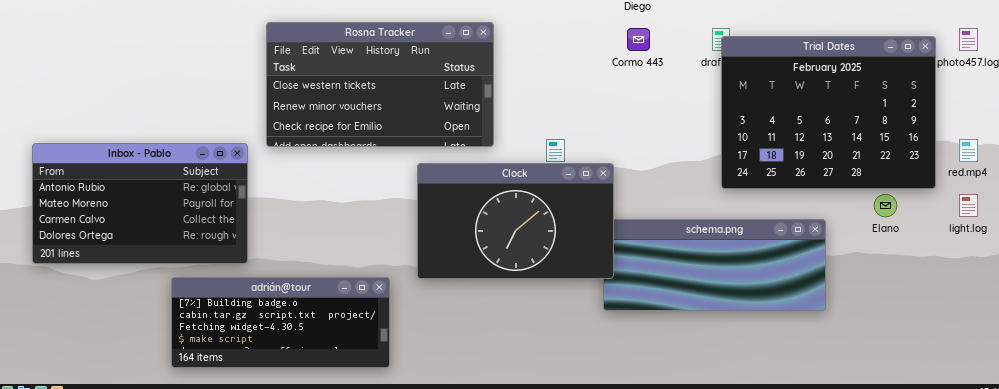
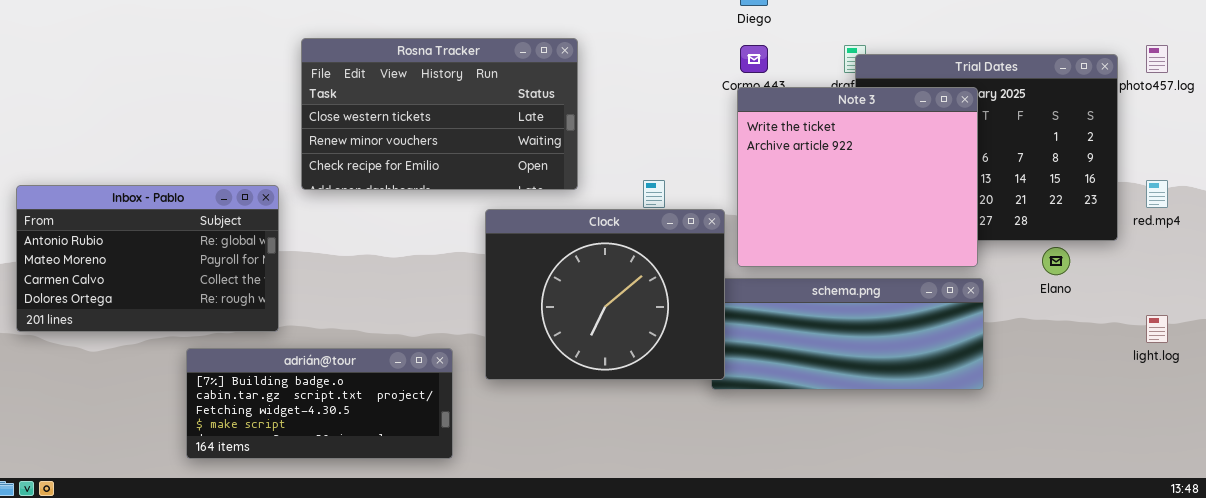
Note 3: none -> [737,87,978,267], opened
Clock: [417,163,614,279] -> [485,209,725,380], resized
light.log: [959,194,978,217] -> [1146,315,1168,343], moved

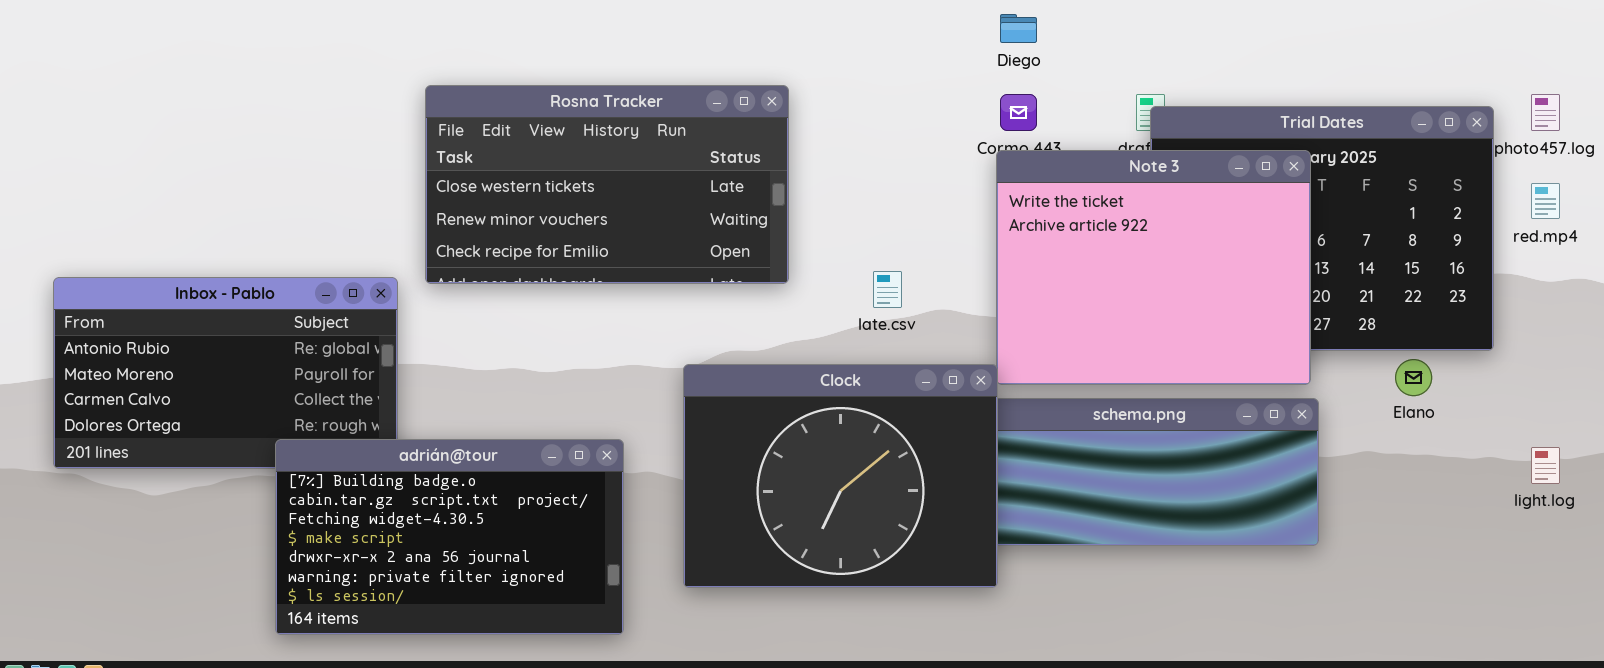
red.mp4: [1146,180,1168,208] -> [1531,183,1560,219], moved
Clock: [485,209,725,380] -> [683,364,998,588], moved
adrián@tour: [186,348,453,459] -> [275,439,624,635], resized

